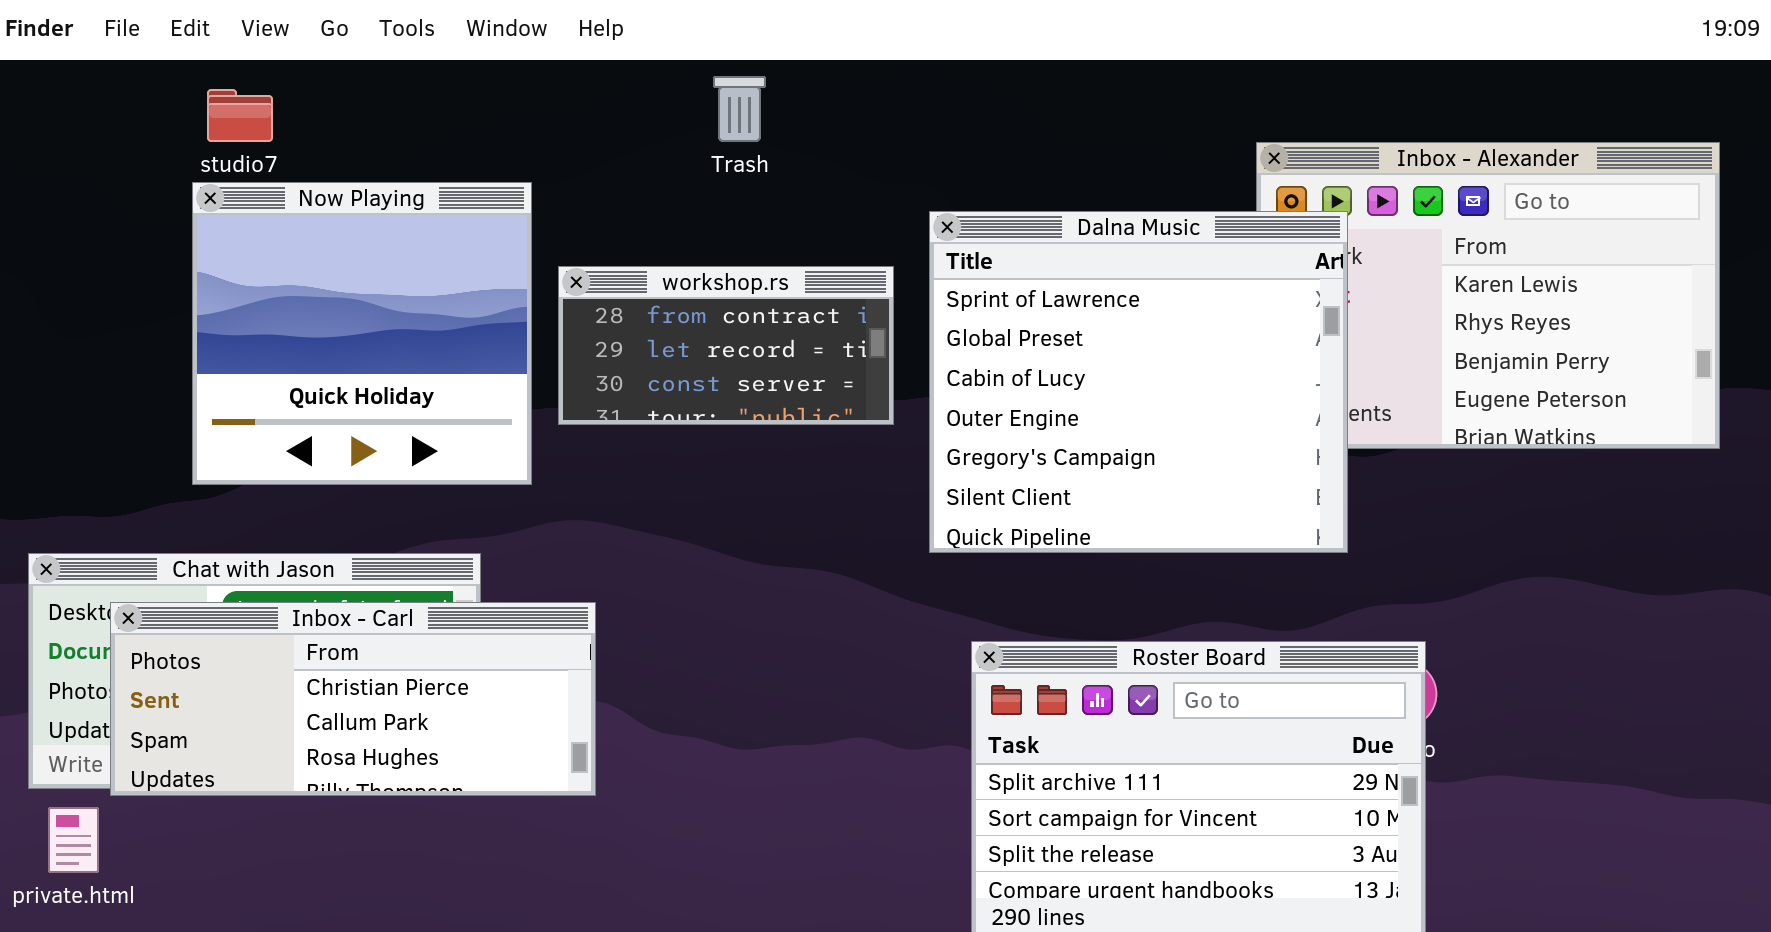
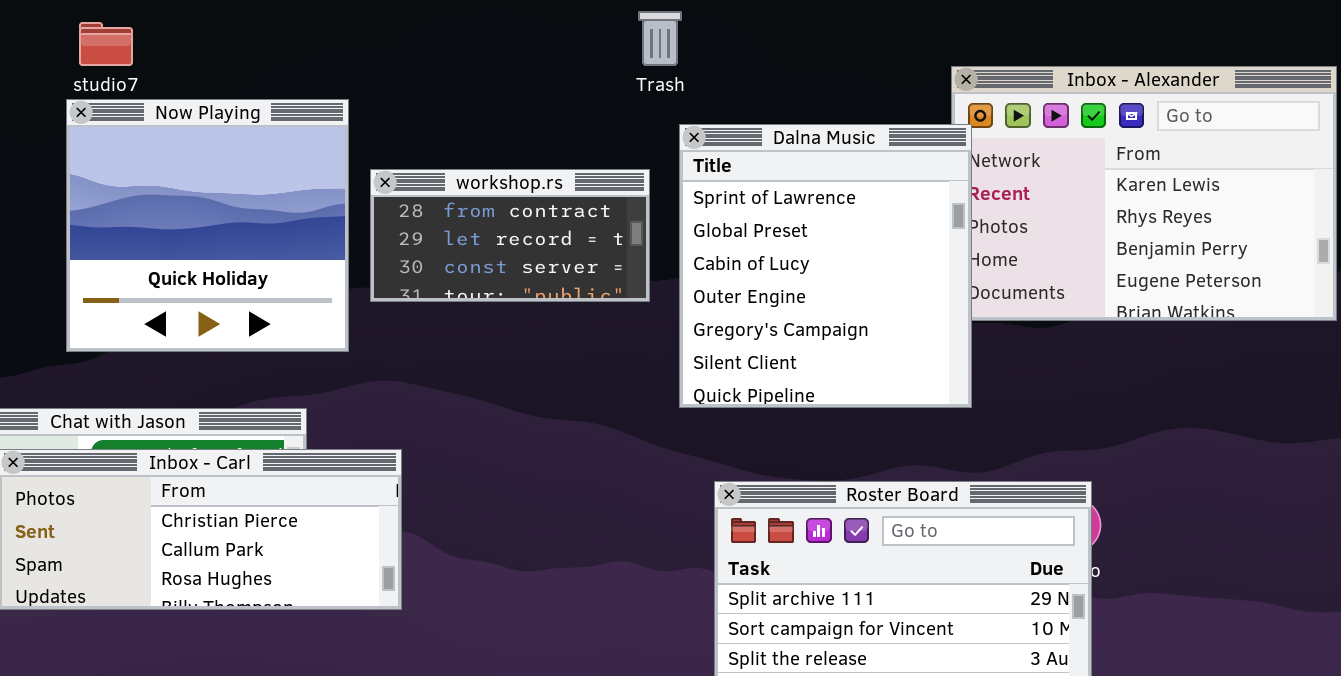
Trash: [713,76,766,142] -> [638,11,682,66], moved
Dalna Music: [929,211,1348,553] -> [679,124,972,408], resized

